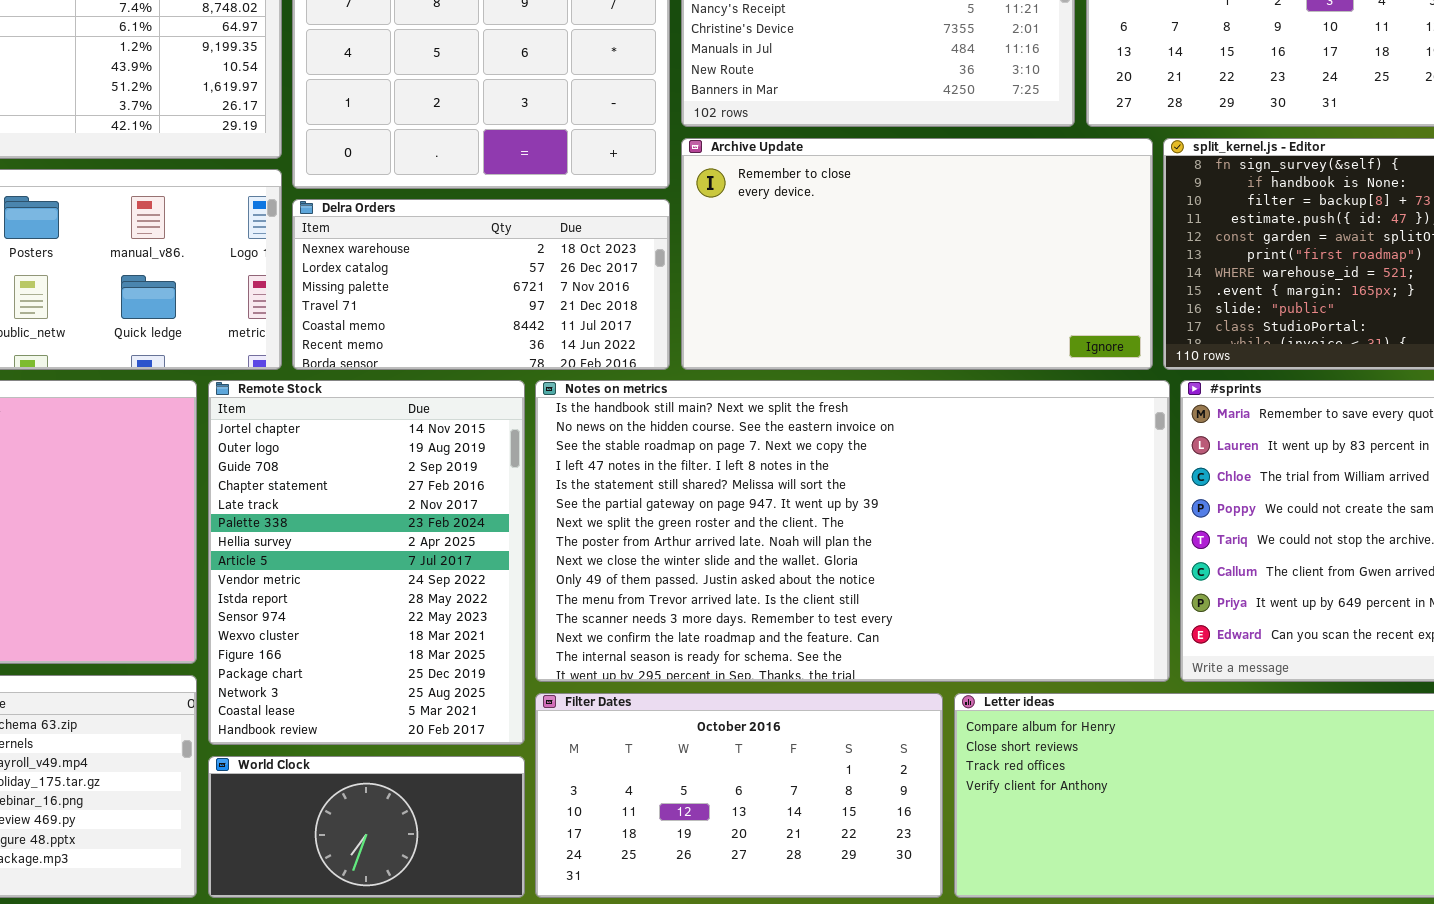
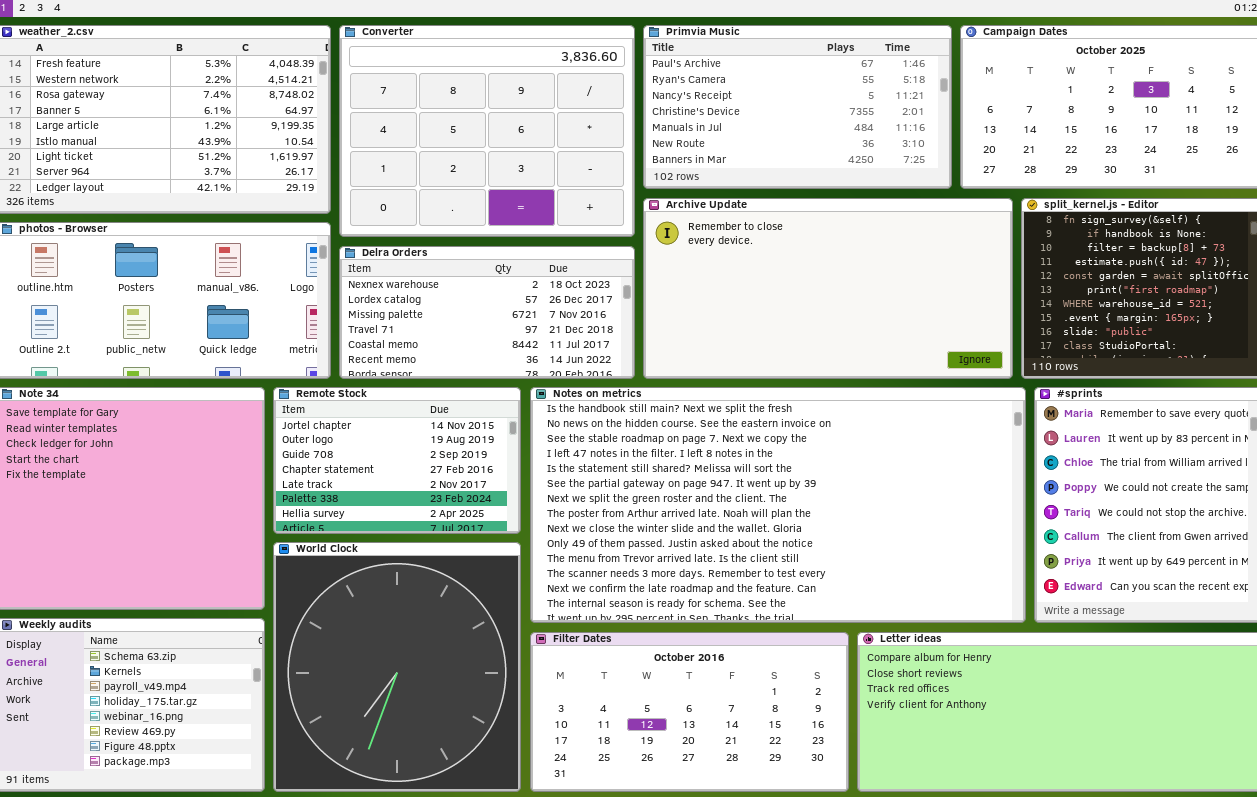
Remote Stock: [208,380,525,745] -> [273,387,521,534], resized
World Clock: [208,756,525,898] -> [273,542,521,792], resized

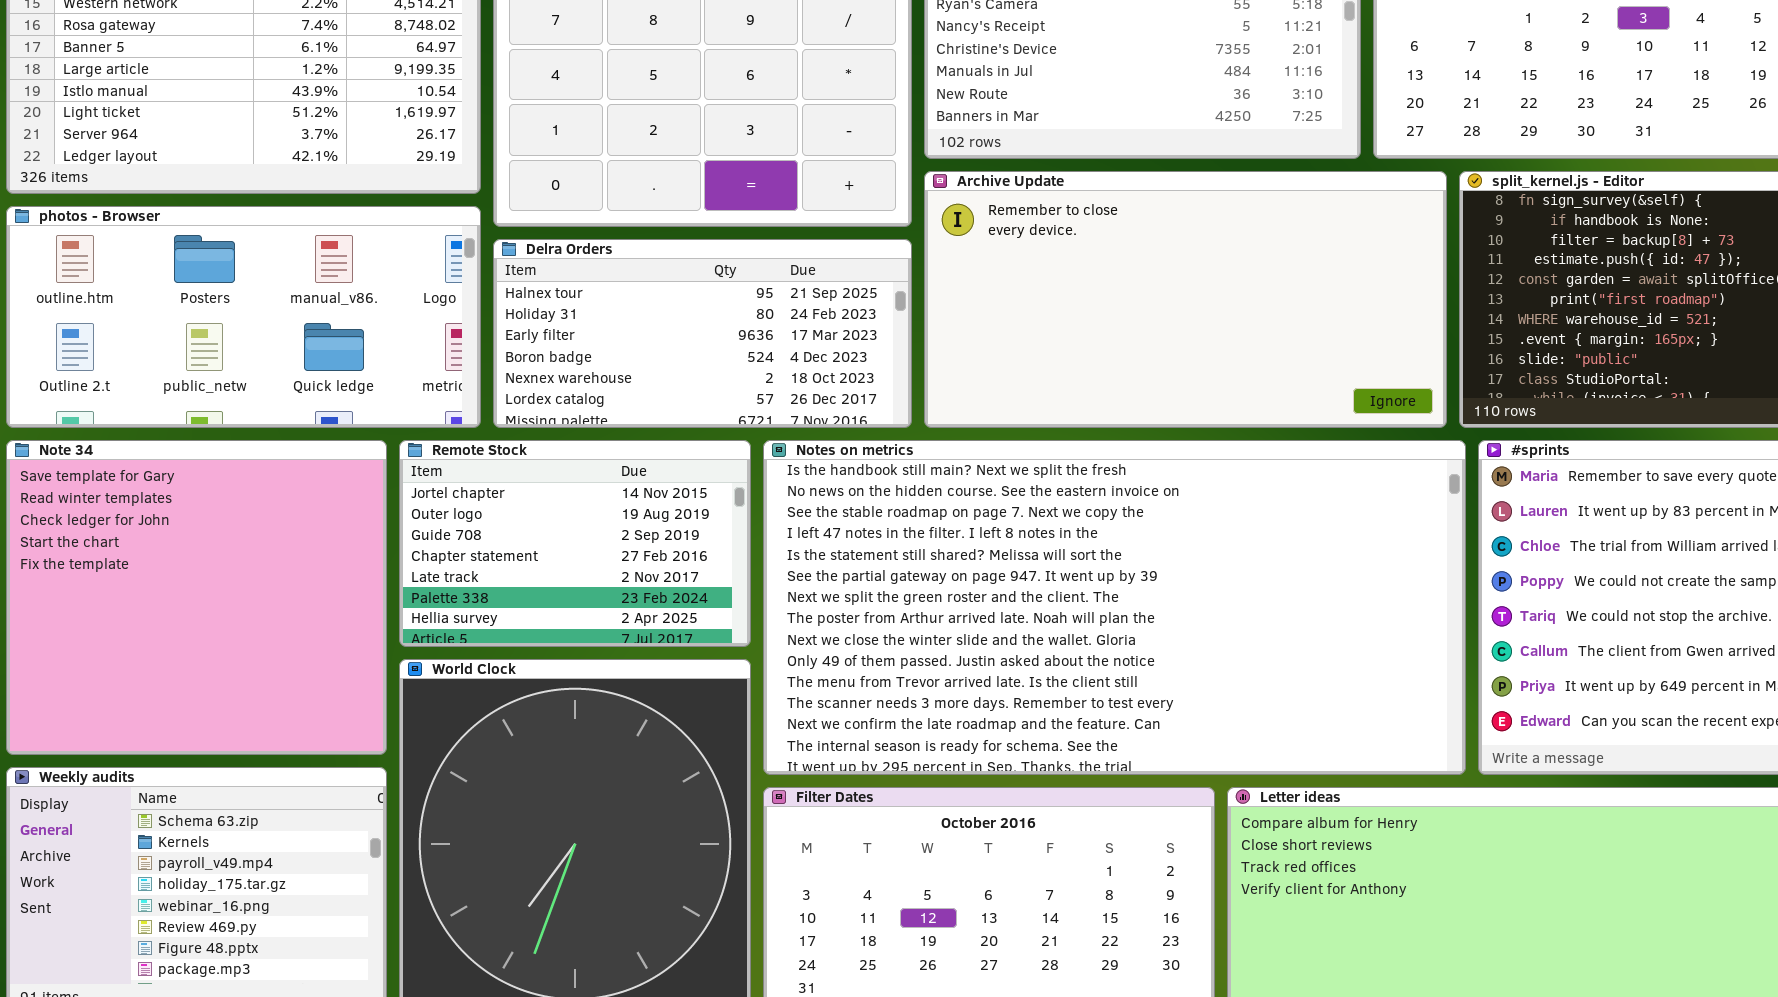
Delra Orders: [339,246,635,379] -> [493,239,912,428], scrolled up 4 rows

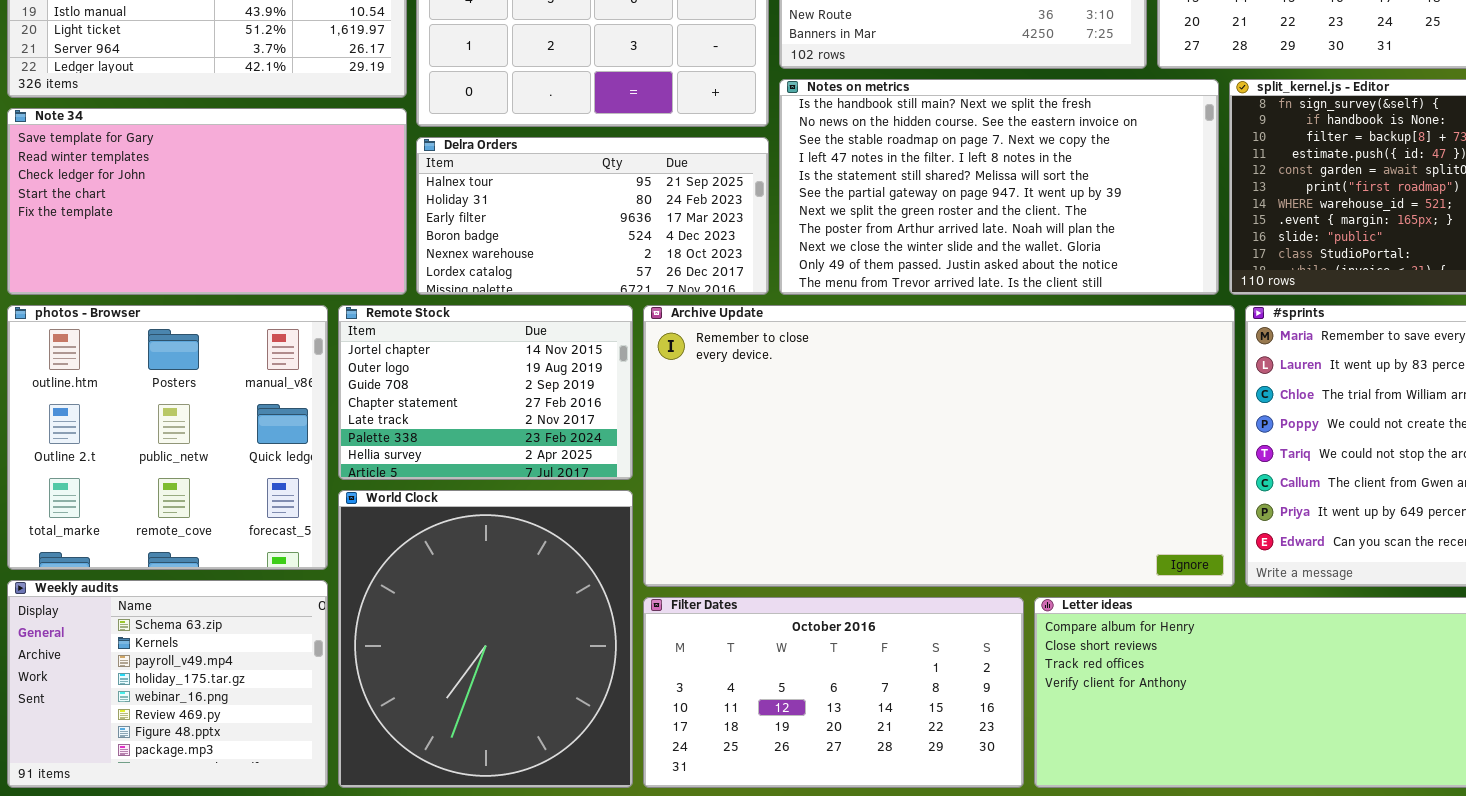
Archive Update: [924,171,1447,428] -> [643,305,1235,587], moved, resized
photos - Browser: [6,206,481,428] -> [7,305,328,570], moved, resized
Note 34: [6,440,387,755] -> [7,108,407,295], moved, resized
Notes on metrics: [763,440,1466,775] -> [779,79,1219,295], moved, resized

